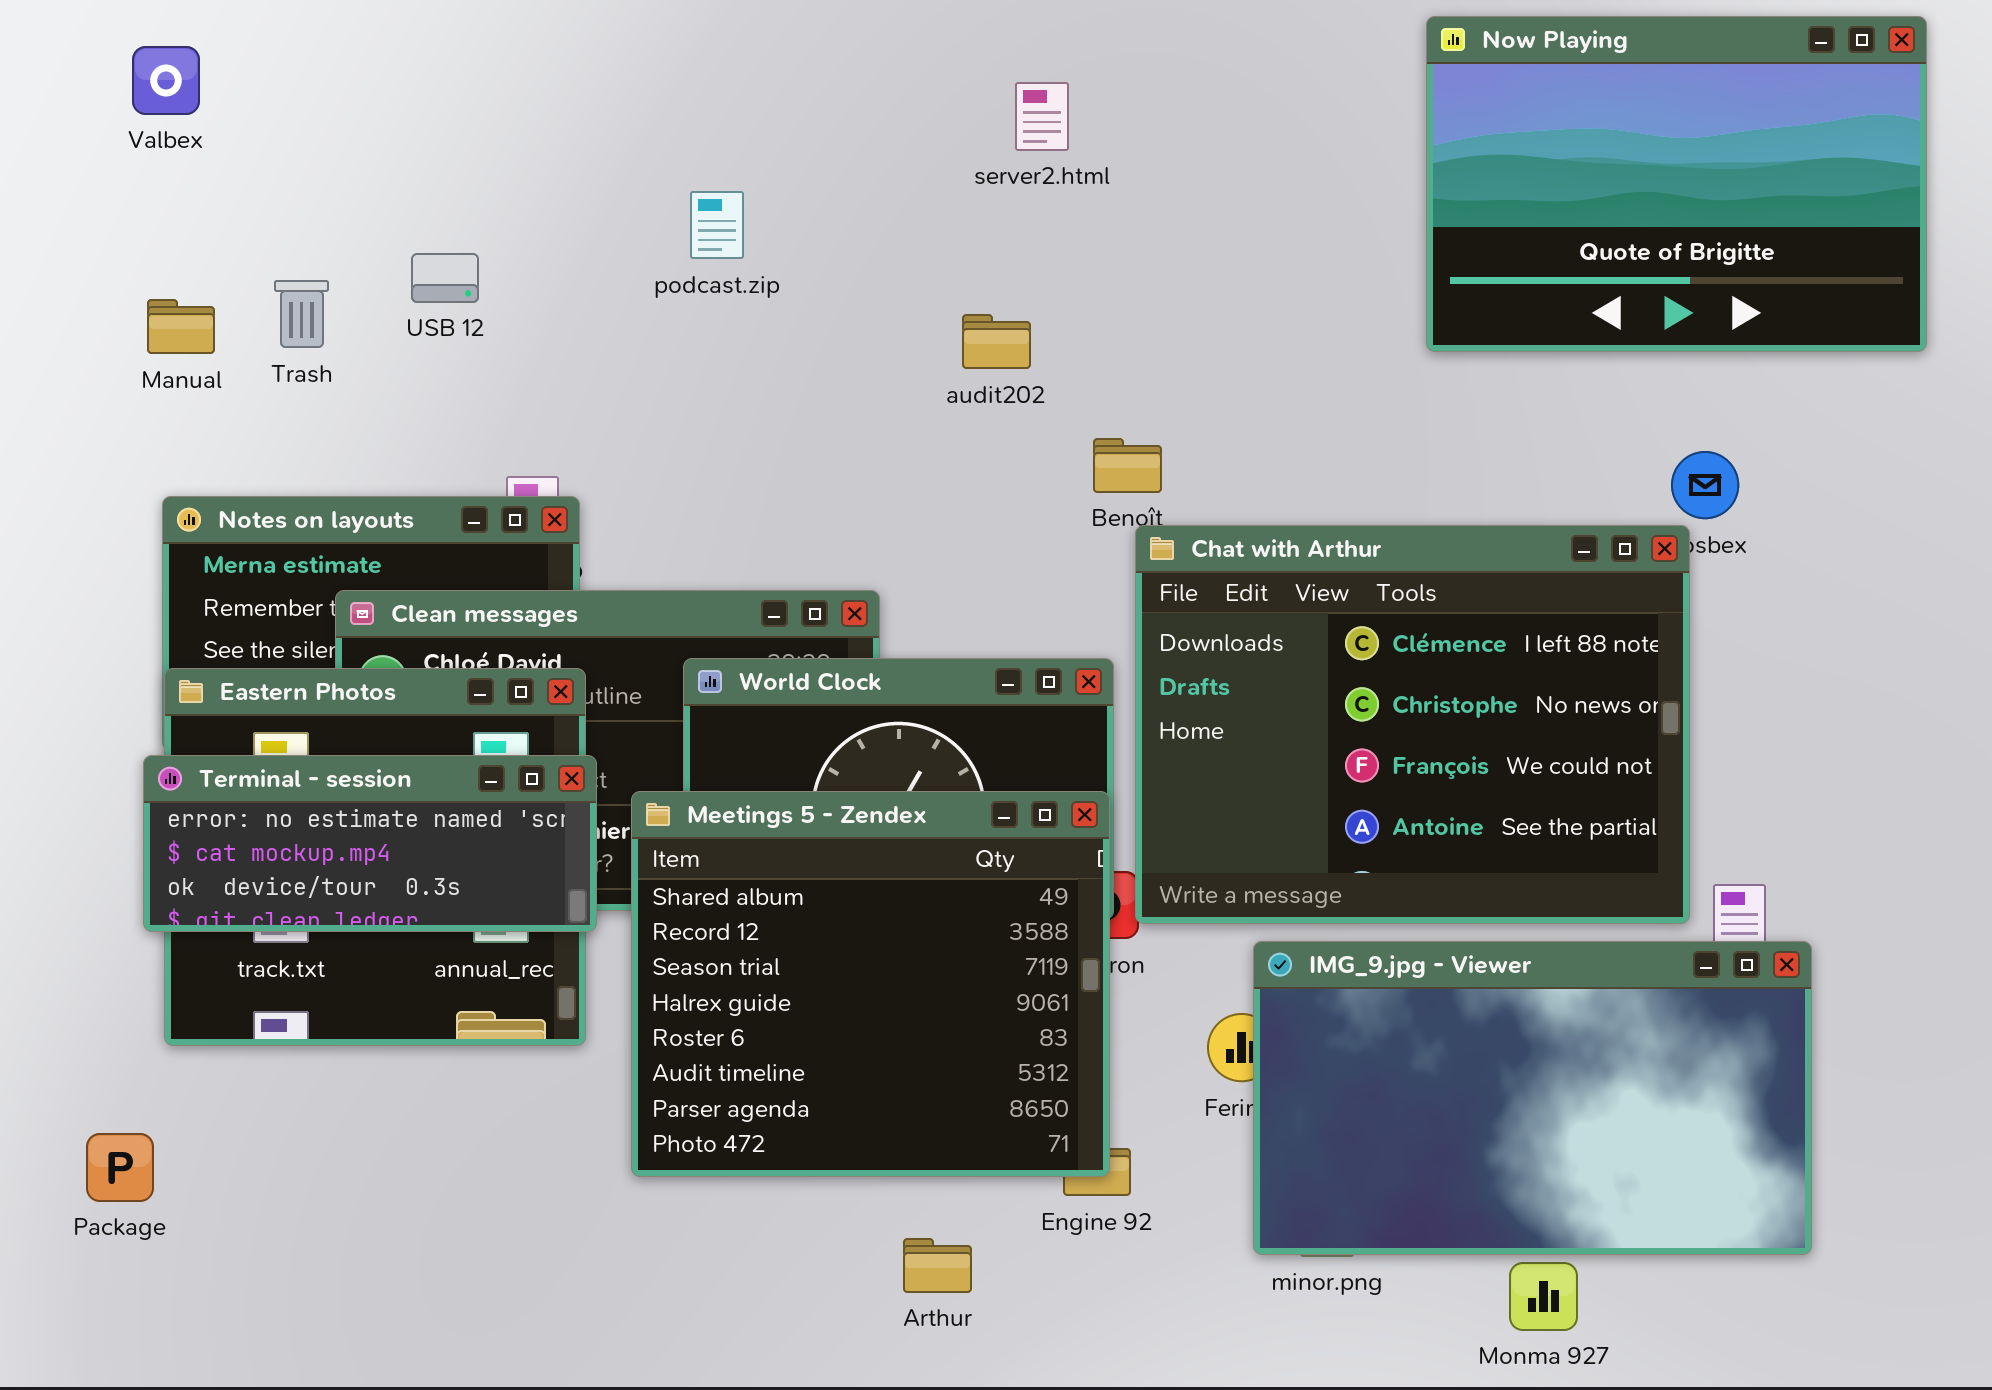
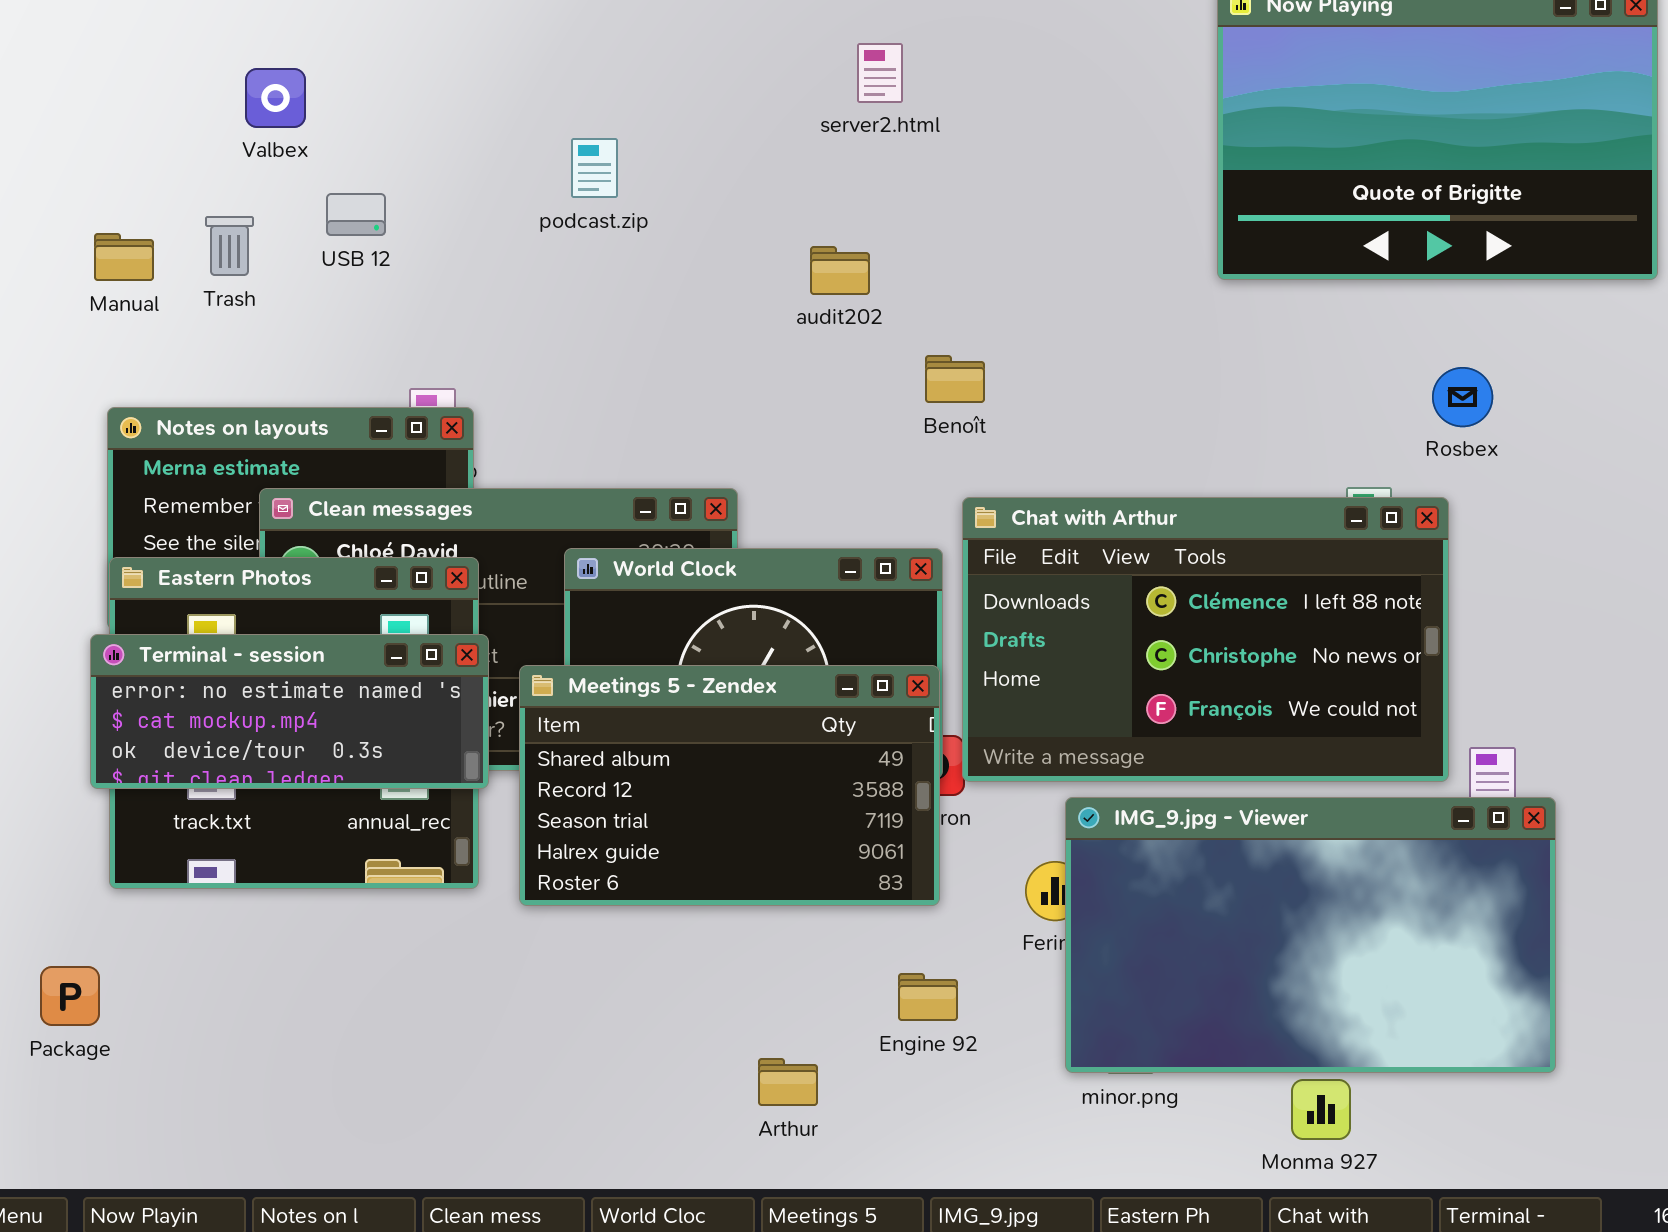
Valbex: [132,46,200,115] -> [245,68,306,128], moved
Chat with Arthur: [1135,525,1690,924] -> [962,497,1449,782], resized
Meetings 5 - Zendex: [631,791,1110,1177] -> [519,665,940,906], resized

